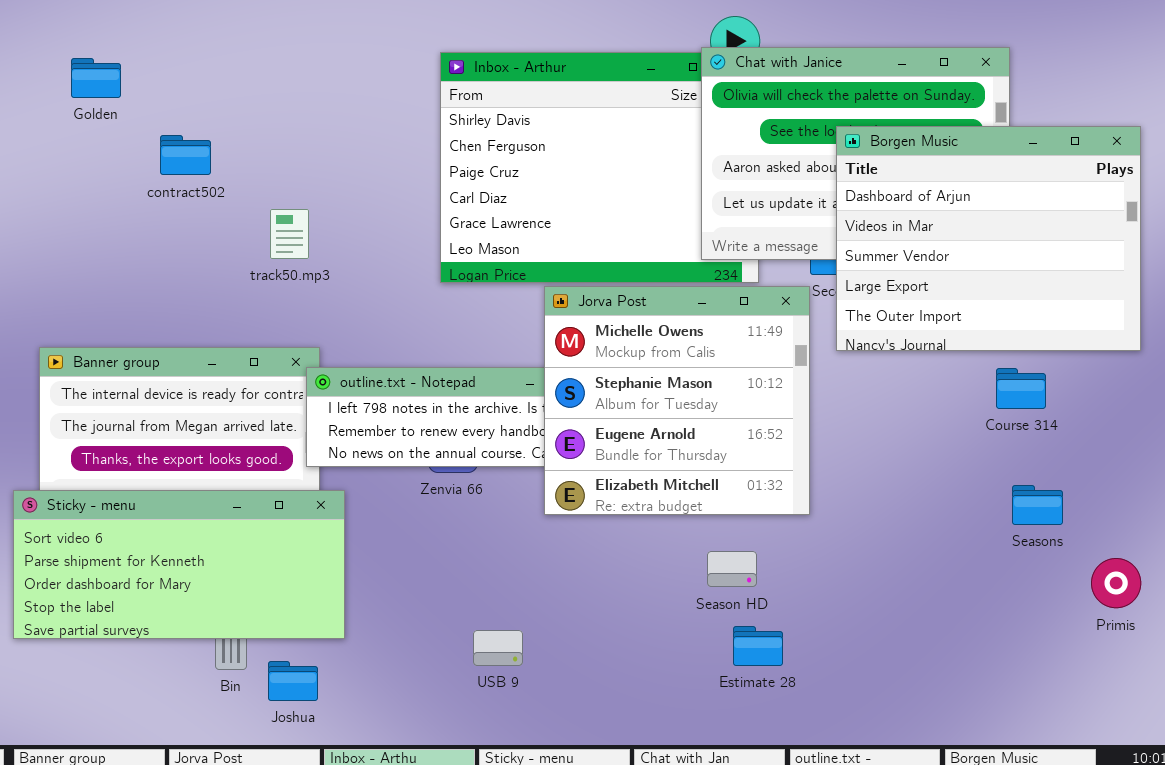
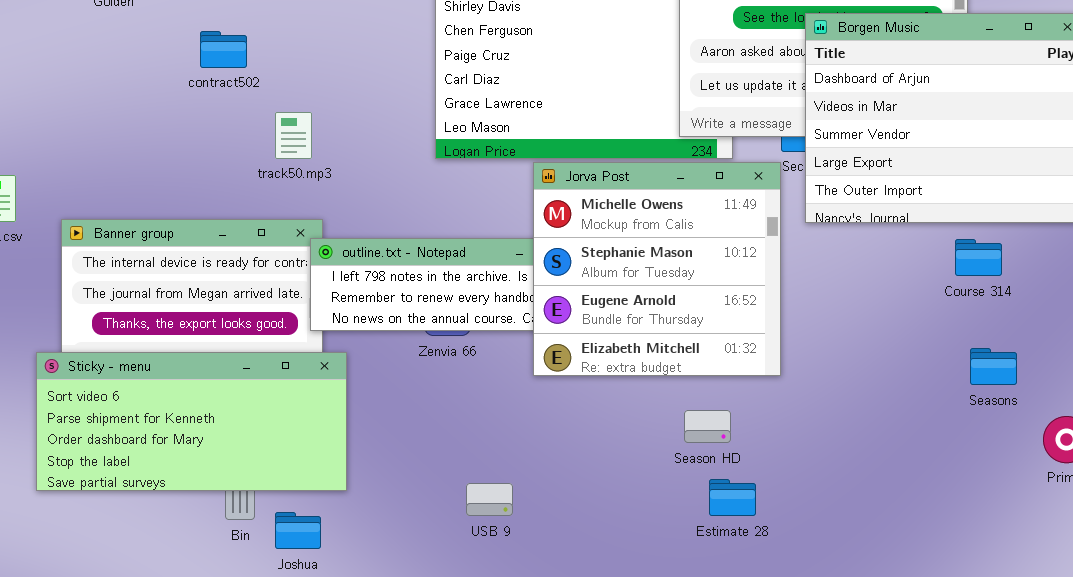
contract502: [160,135,211,175] -> [200,31,247,68], moved
track50.mp3: [270,209,309,259] -> [275,112,312,159], moved

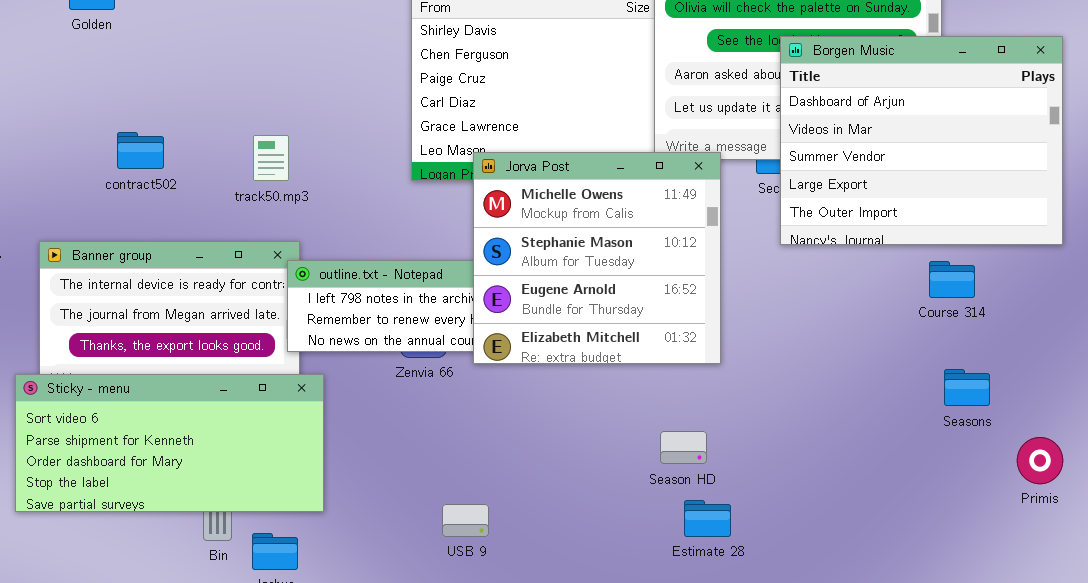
contract502: [200,31,247,68] -> [117,132,164,169], moved
Jorva Post: [533,162,781,376] -> [473,152,721,364], moved

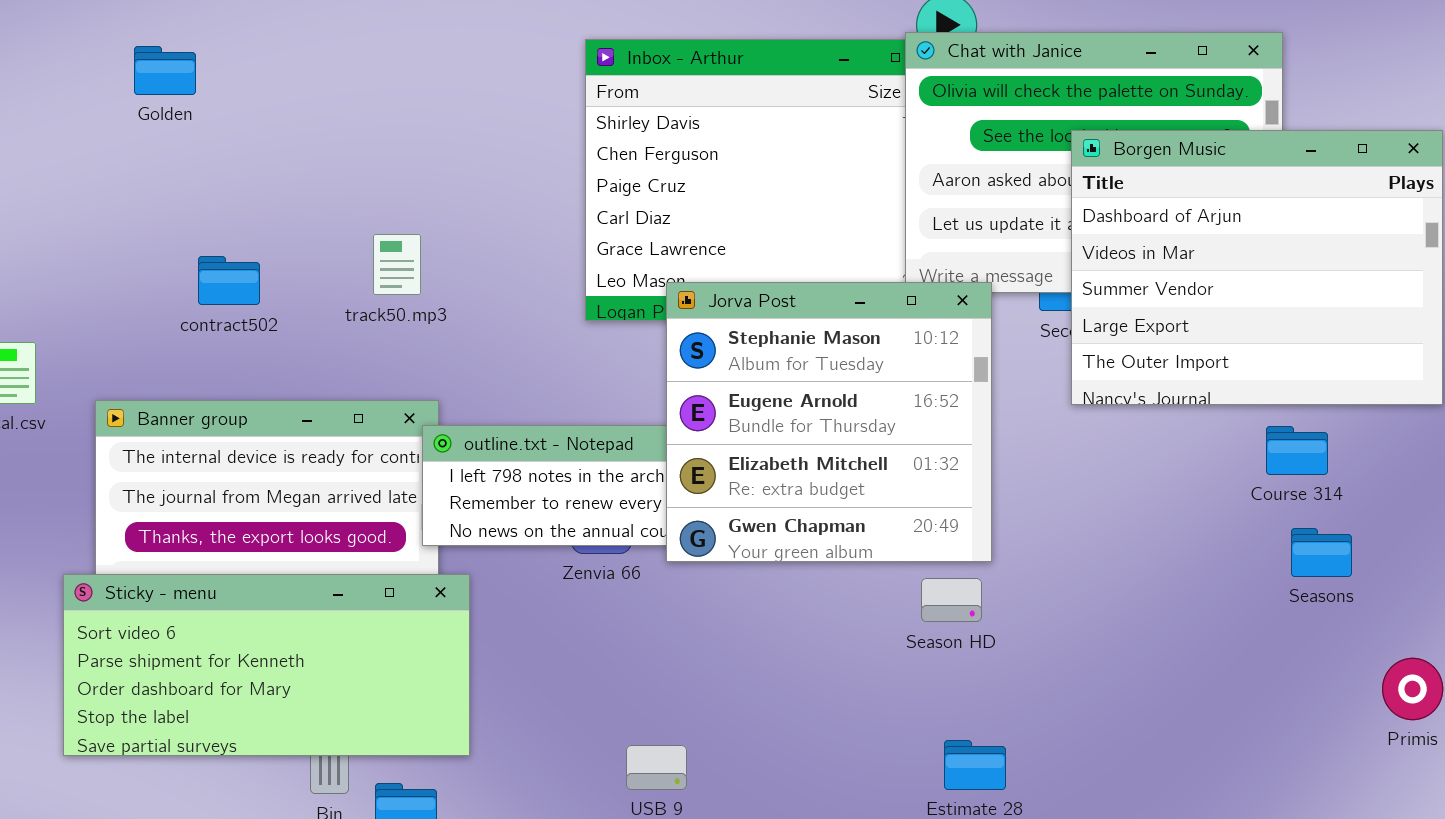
track50.mp3: [253,135,289,181] -> [373,234,421,295], moved
Jorva Post: [473,152,721,364] -> [666,282,992,562], scrolled down 1 row
Seasons: [944,369,990,406] -> [1291,528,1352,577], moved
Season HD: [660,431,707,464] -> [921,578,982,622], moved

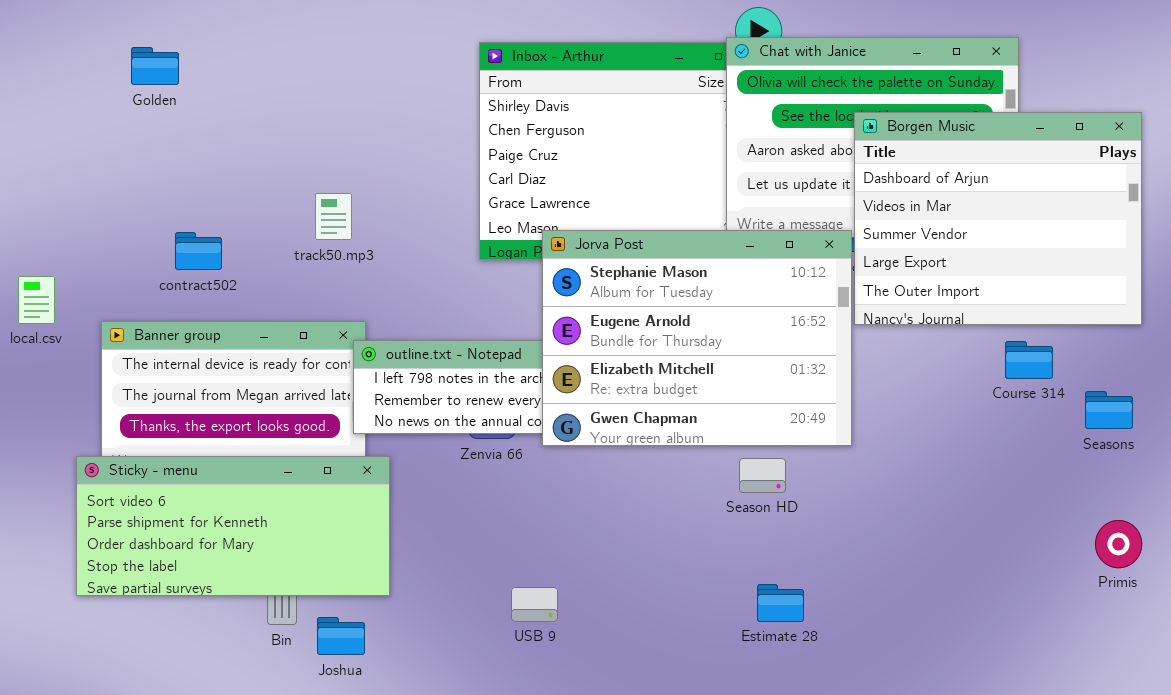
contract502: [198,256,260,305] -> [175,232,222,270], moved
Jorva Post: [666,282,992,562] -> [542,230,852,446], resized
Seasons: [1291,528,1352,577] -> [1085,391,1133,429], moved

